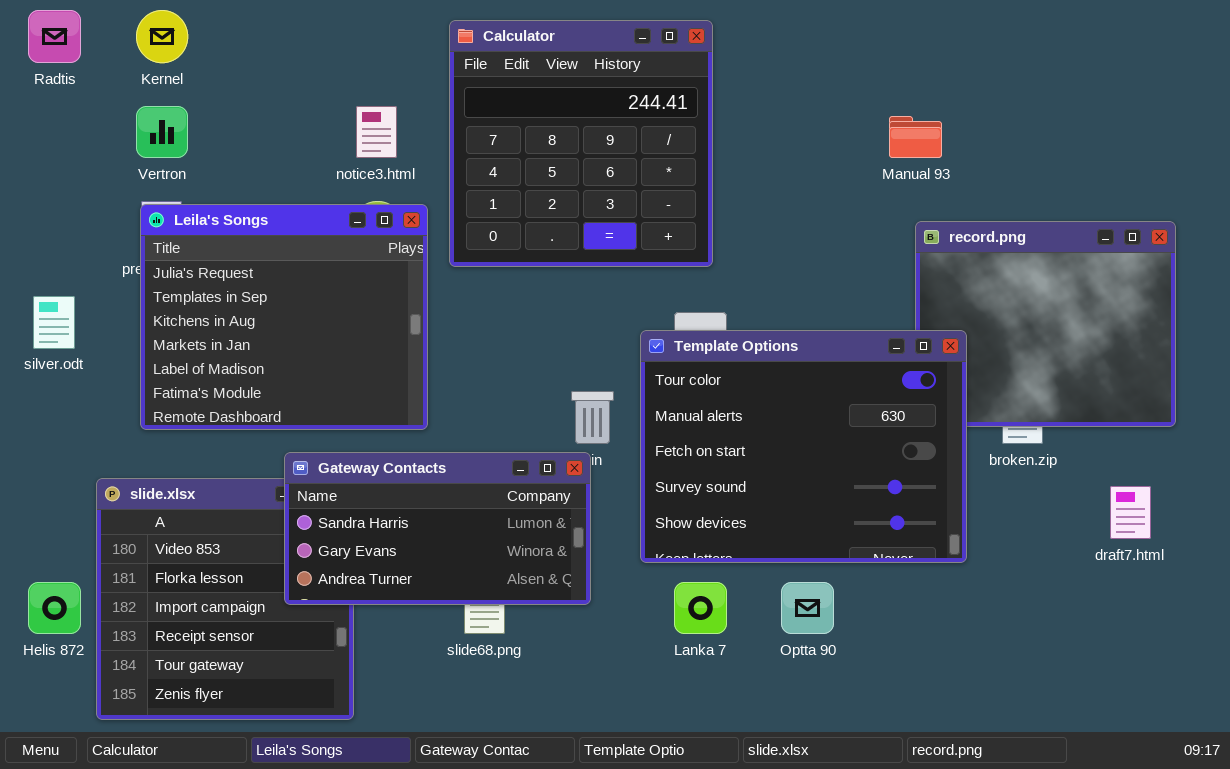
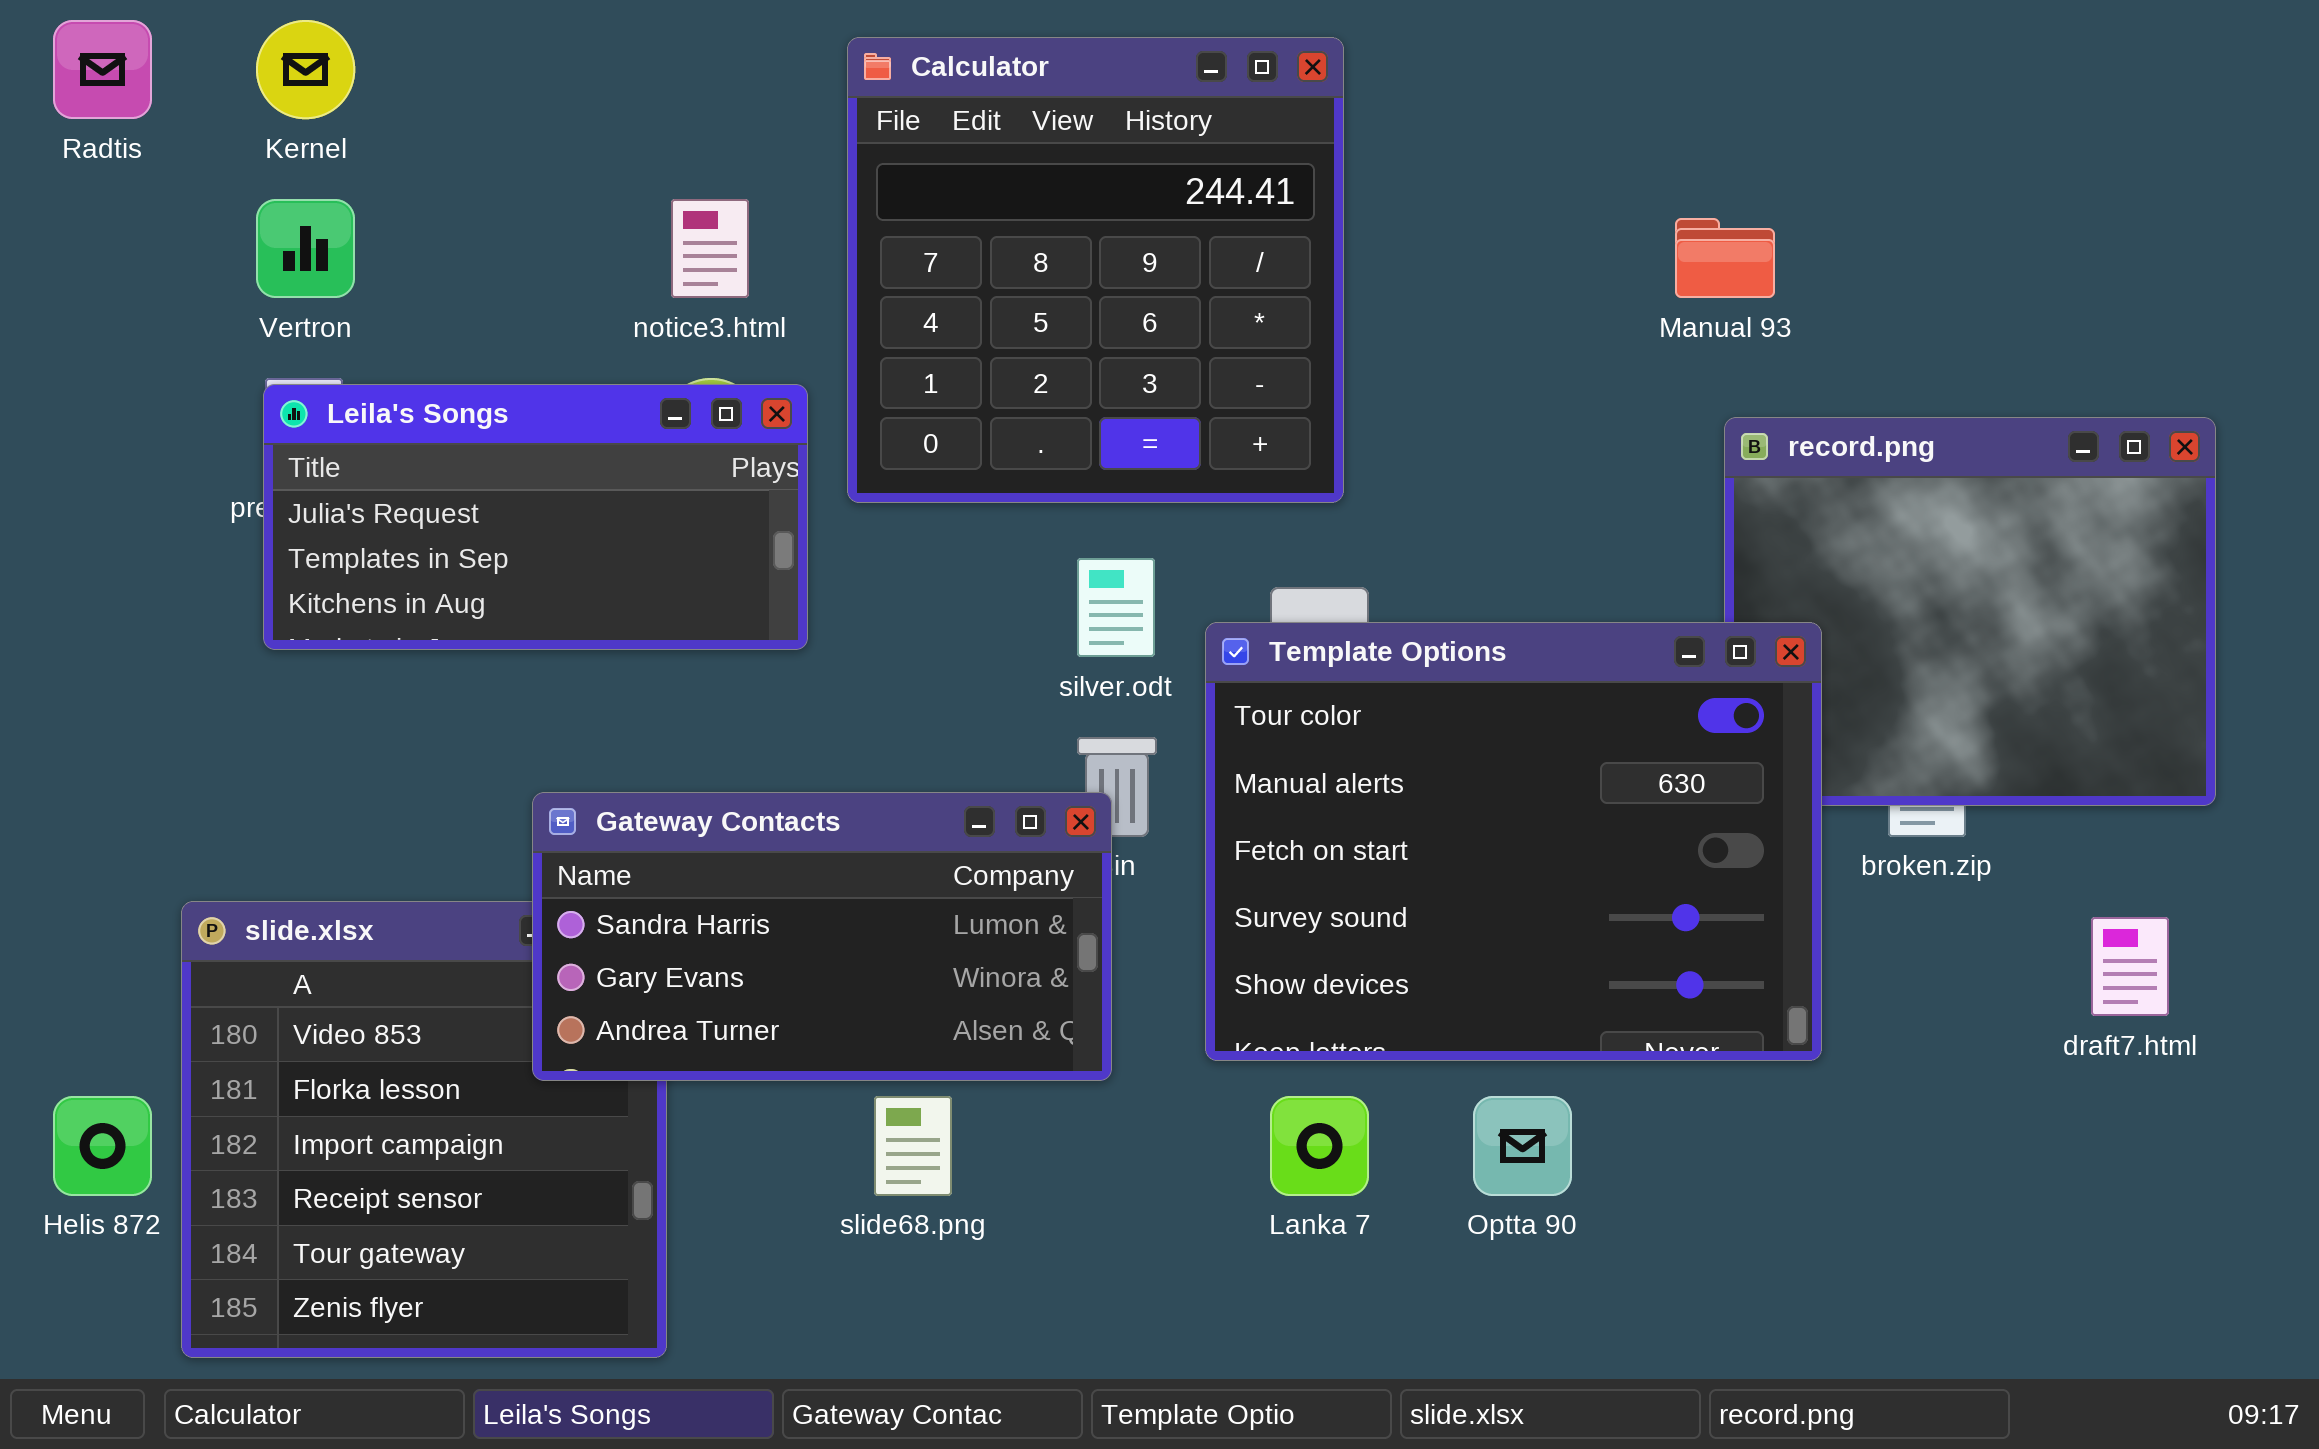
Leila's Songs: [140,204,428,430] -> [263,384,808,650], resized
silver.odt: [33,296,75,349] -> [1077,558,1155,657], moved
Gateway Contacts: [284,452,591,605] -> [532,792,1112,1081], moved

